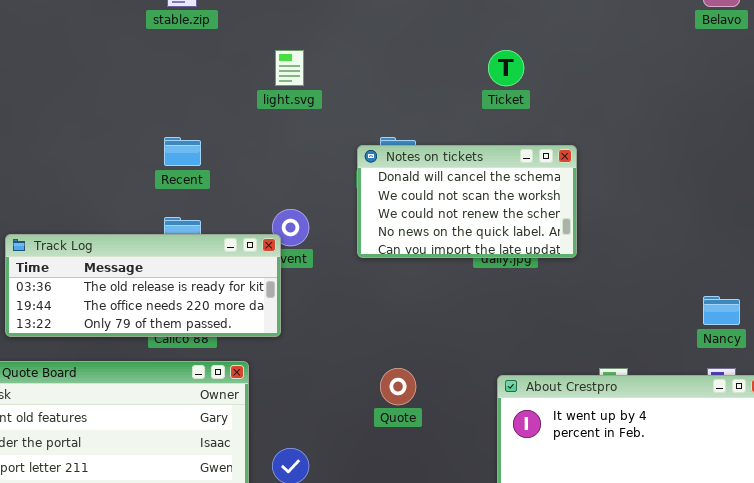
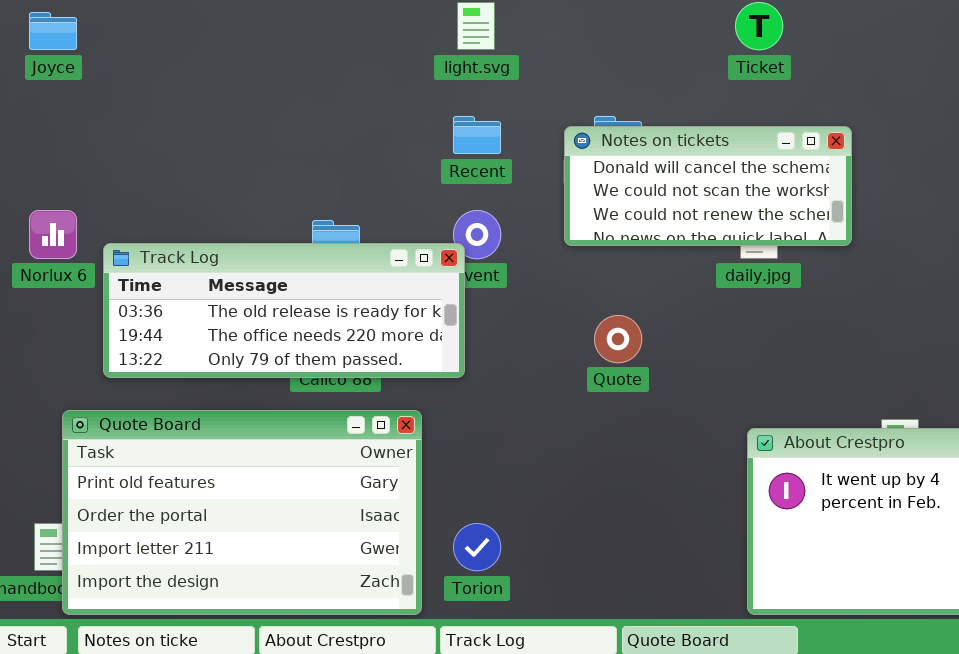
Recent: [164,137,201,166] -> [453,116,501,154], moved
Notes on tickets: [357,145,577,258] -> [564,126,852,246], resized
Quote: [380,368,416,405] -> [594,315,642,363], moved

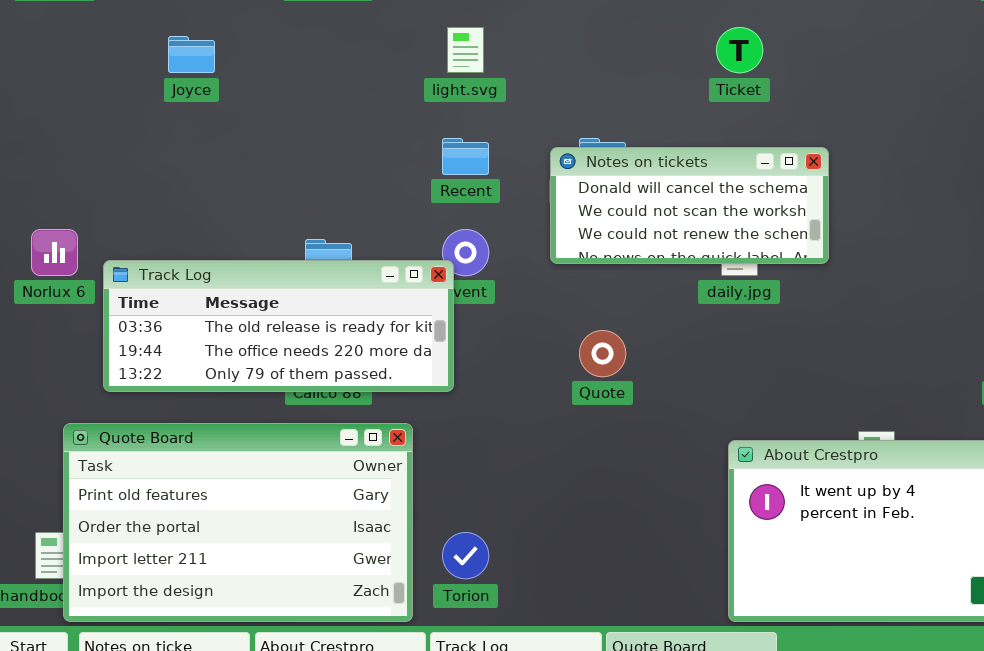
Joyce: [29,12,77,50] -> [168,36,215,73], moved

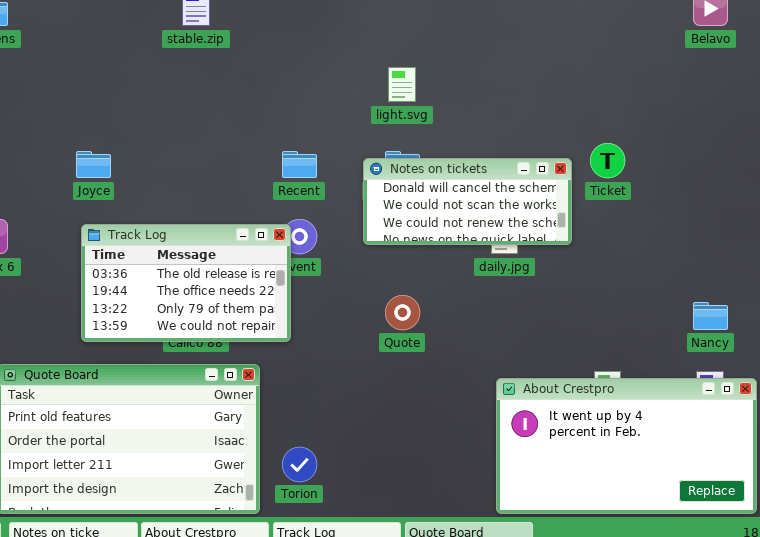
light.svg: [447,27,484,73] -> [388,67,416,102], moved
Ticket: [716,27,763,73] -> [590,143,625,178], moved
Joyce: [168,36,215,73] -> [76,151,111,178], moved
Track Log: [103,260,454,392] -> [81,224,291,342], resized

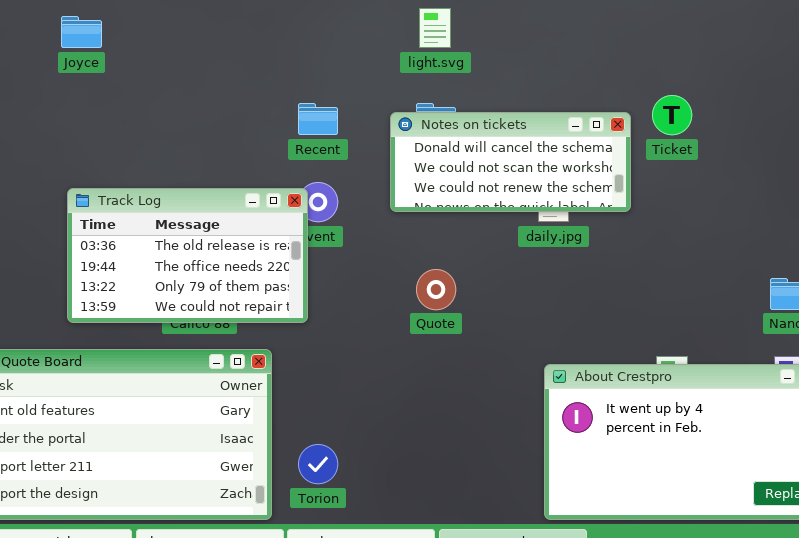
Joyce: [76,151,111,178] -> [61,16,102,48], moved

